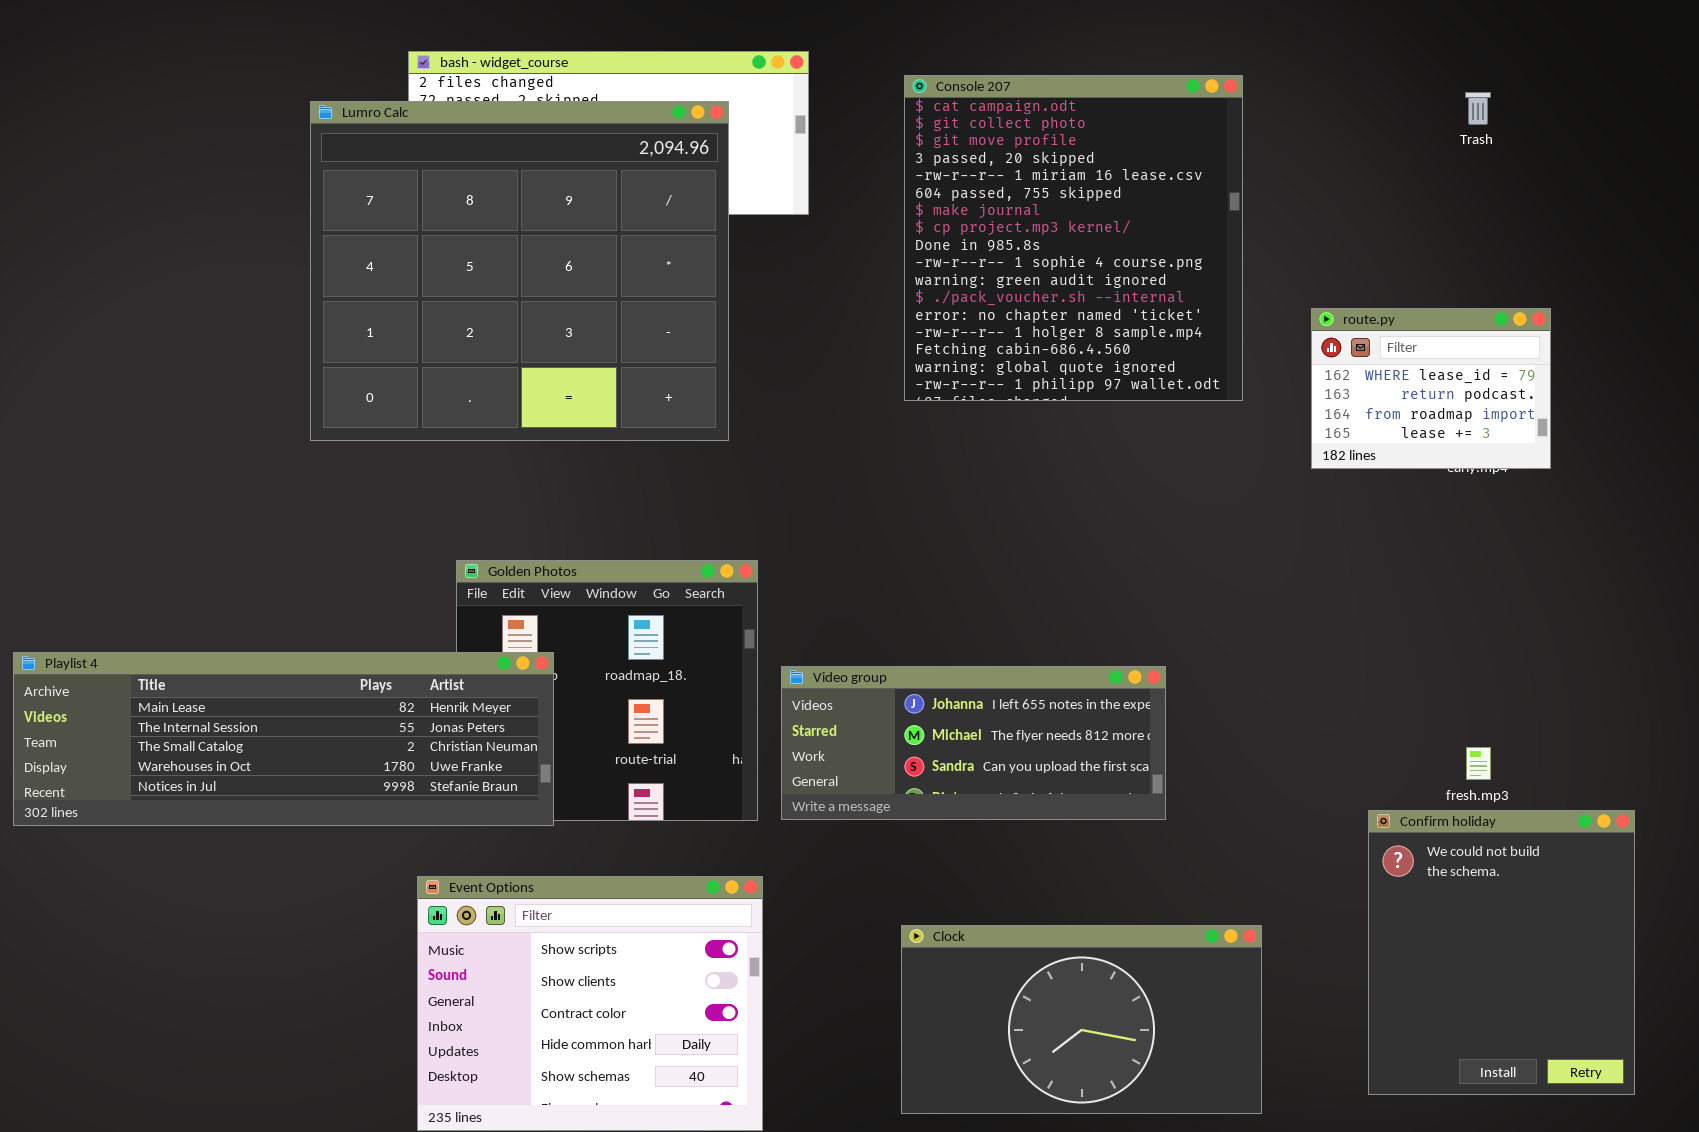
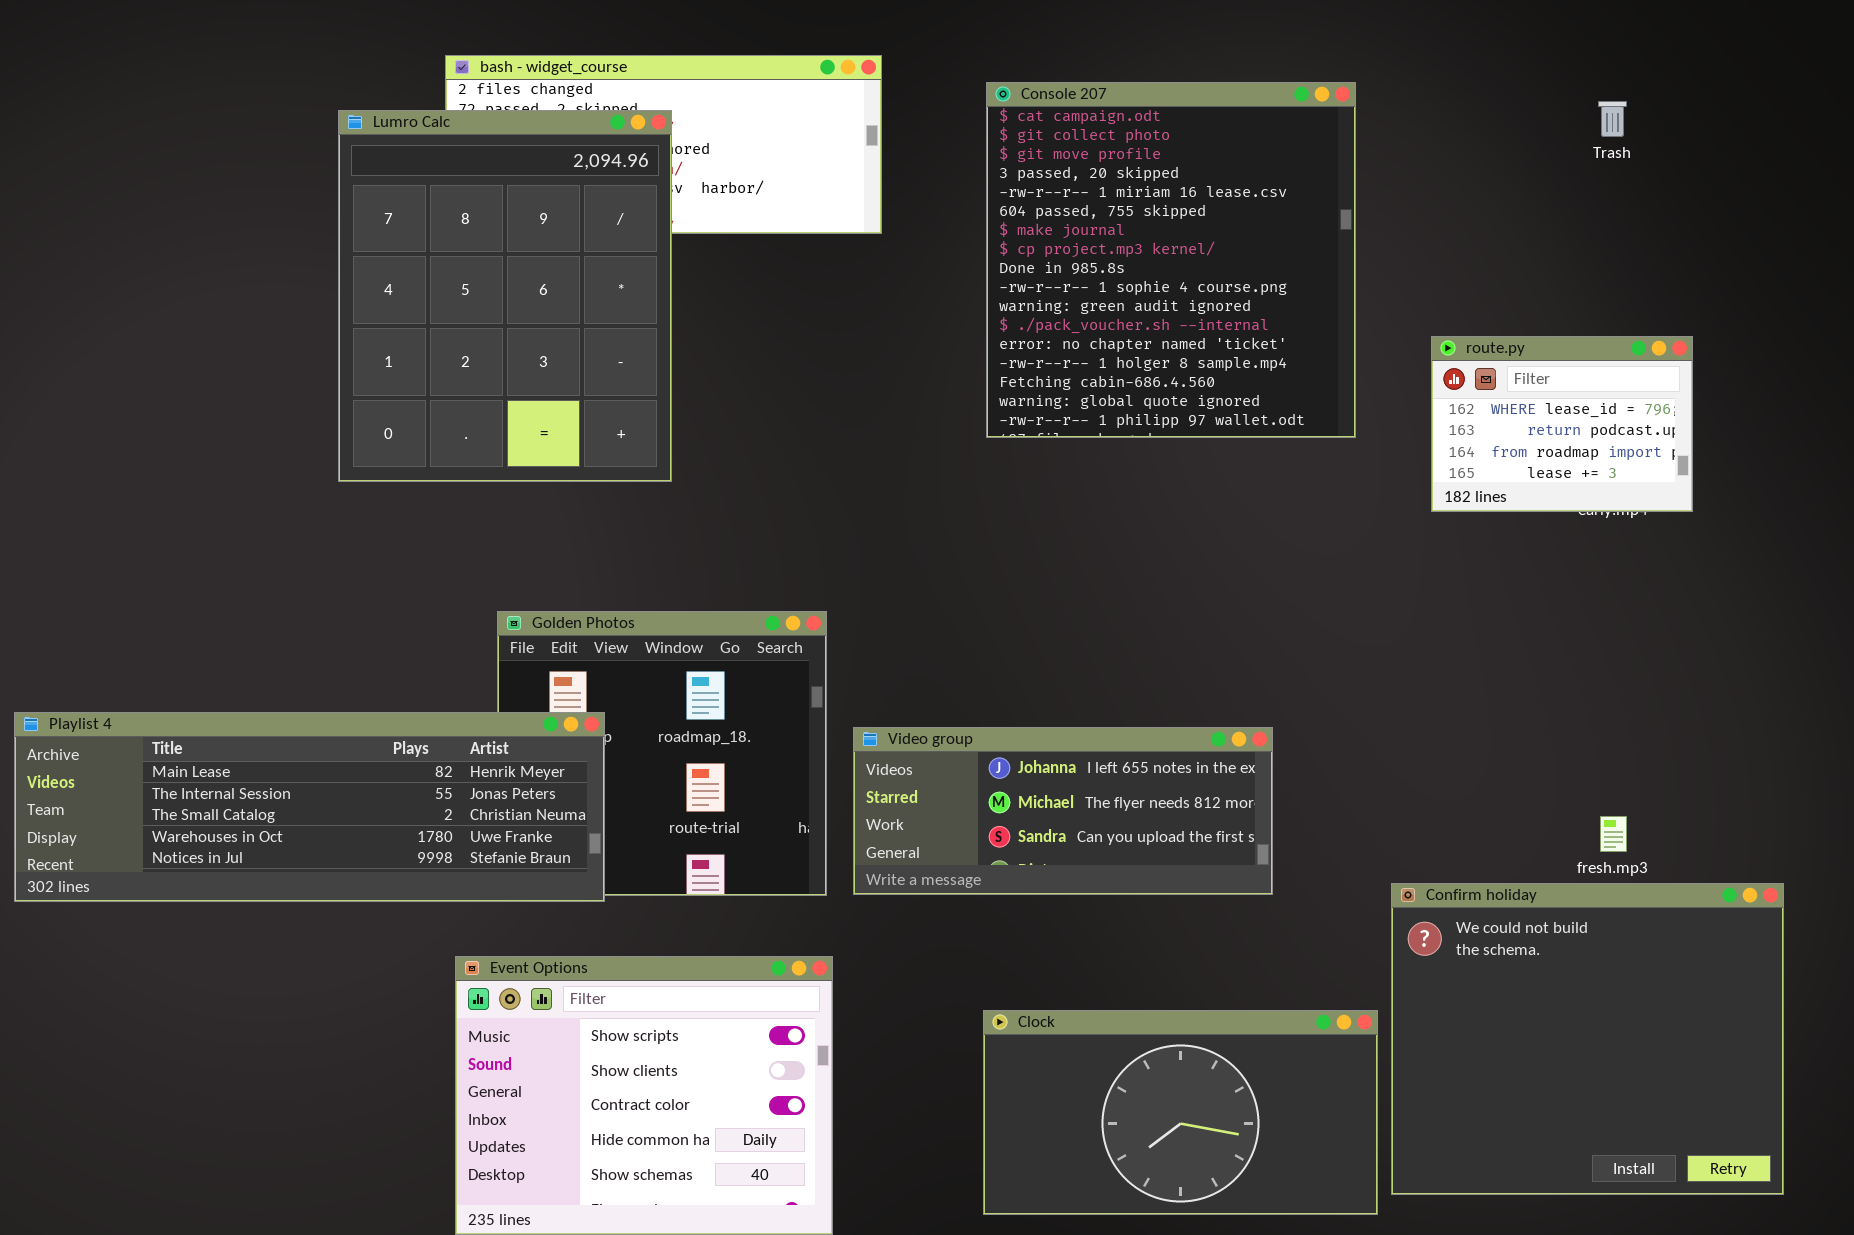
Lumro Calc: [310,101,729,441] -> [338,110,672,482], resized
Confirm holiday: [1368,810,1635,1095] -> [1391,883,1784,1195], resized

